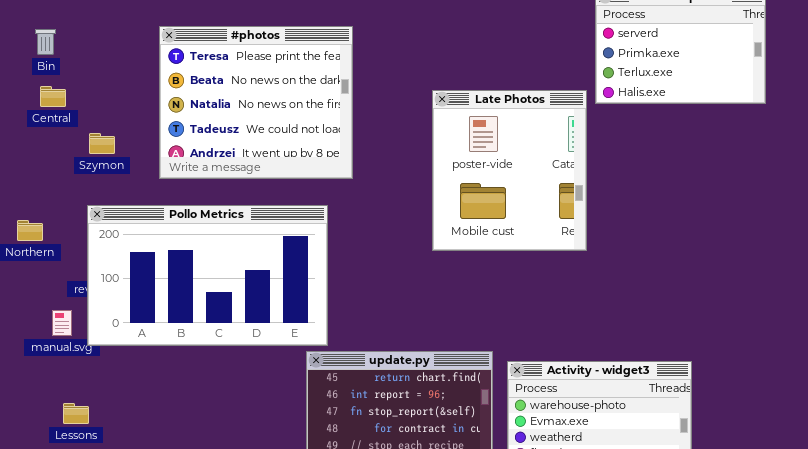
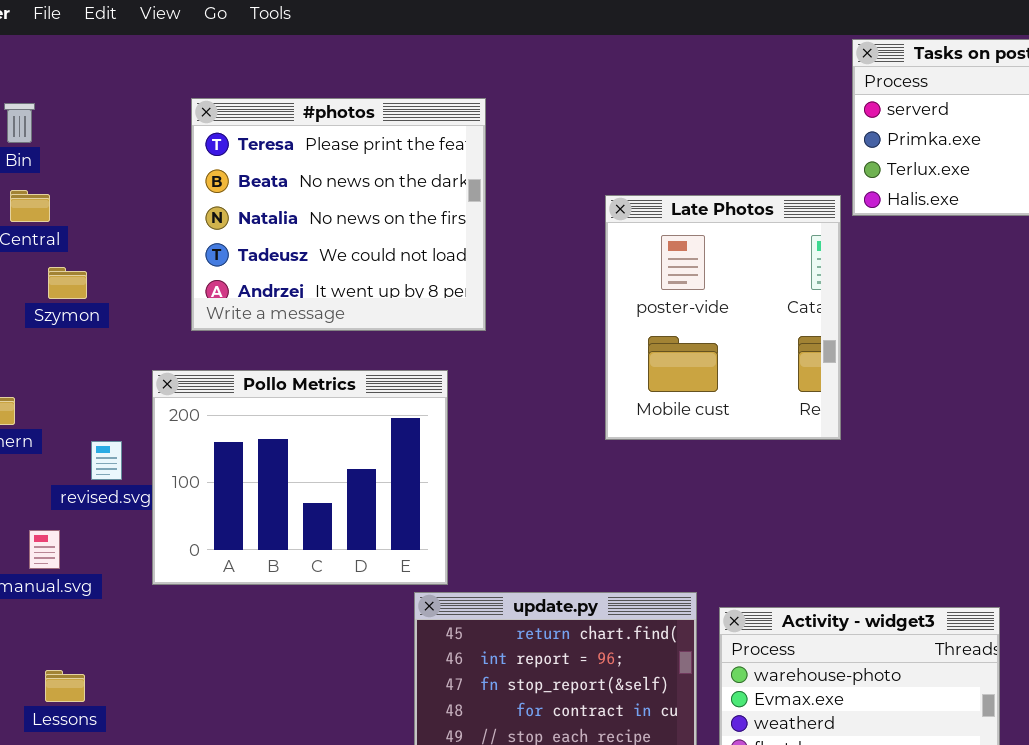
Szymon: [89,133,115,154] -> [48,267,87,299], moved
Pollo Metrics: [87,205,328,346] -> [152,370,448,585], resized

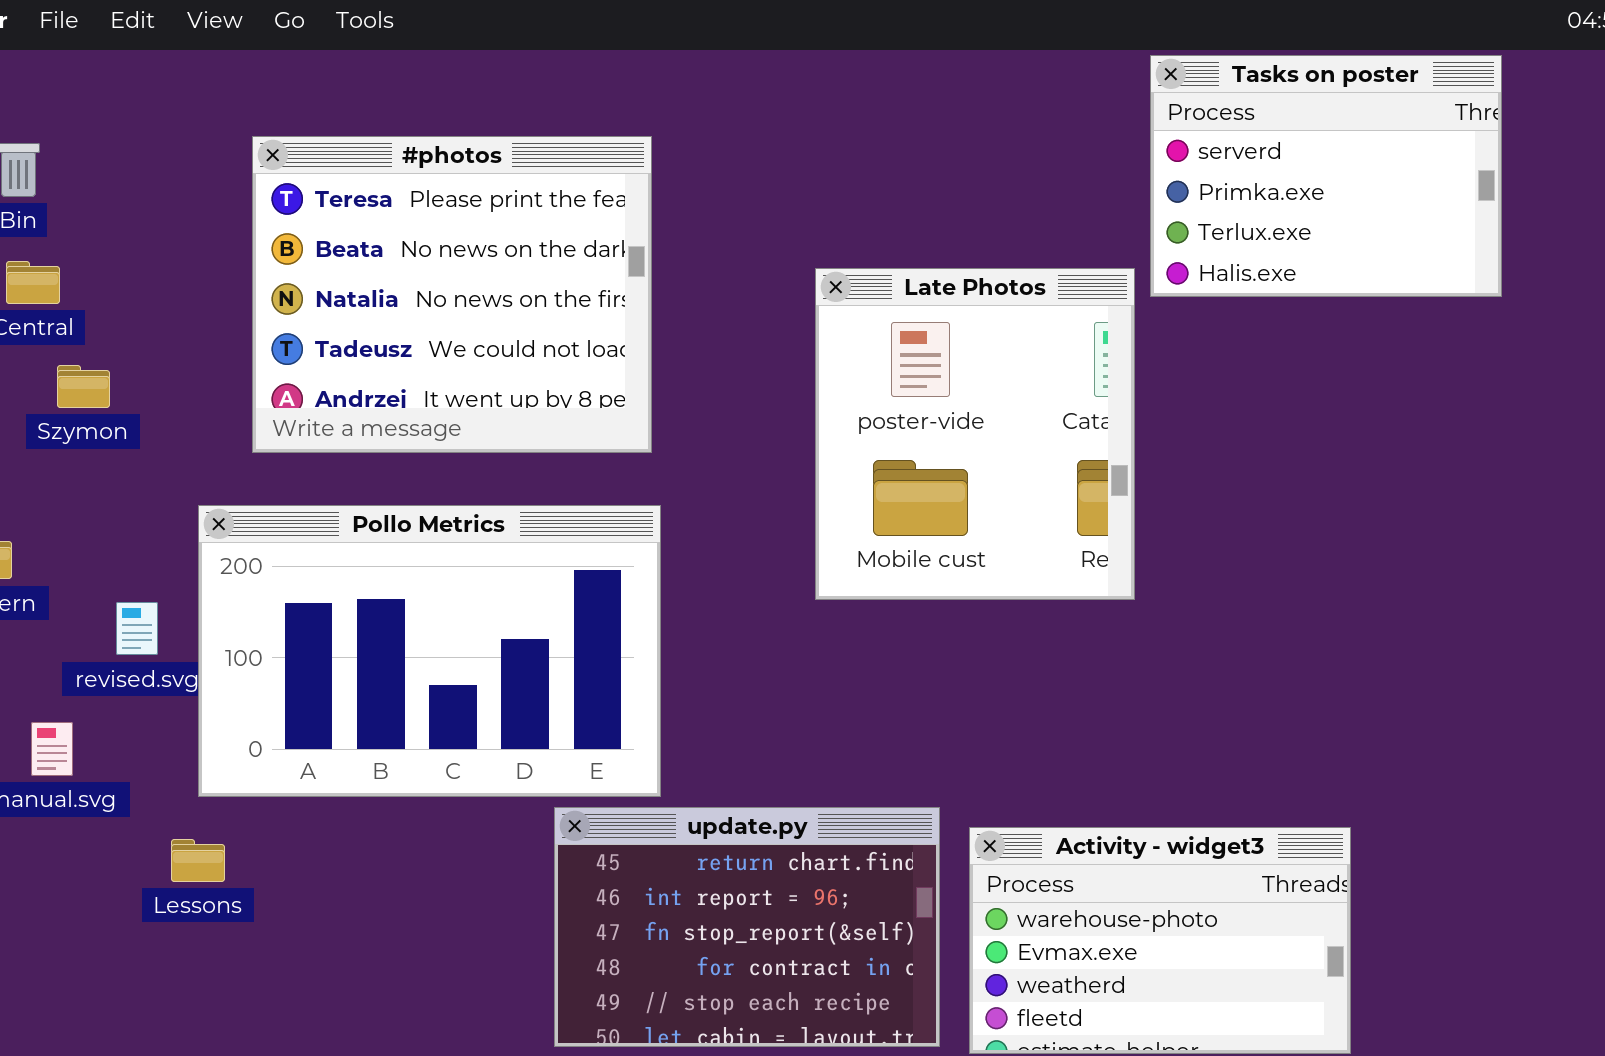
Pollo Metrics: [152,370,448,585] -> [198,505,661,797], resized
Lessons: [45,670,85,702] -> [171,839,225,882], moved

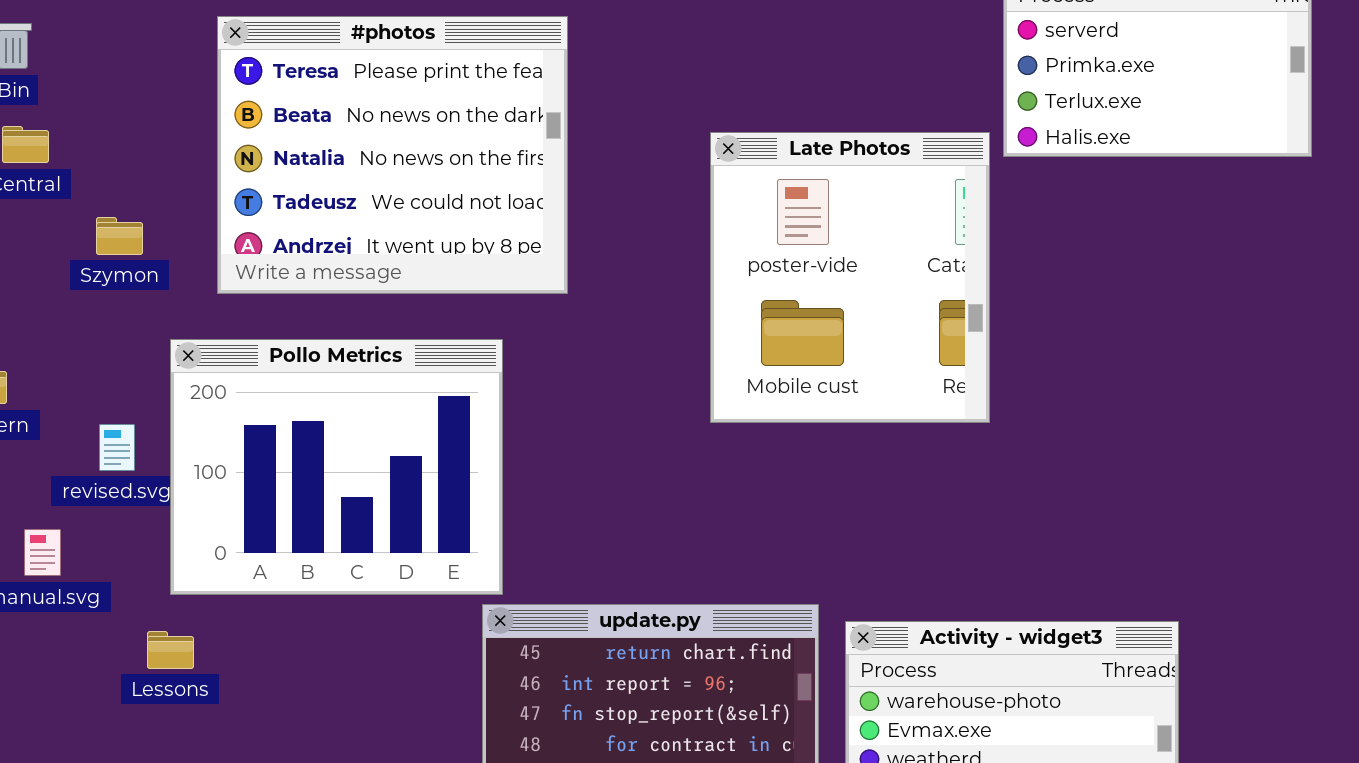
Szymon: [57,365,110,408] -> [96,217,143,255], moved
Pollo Metrics: [198,505,661,797] -> [170,339,503,595], resized

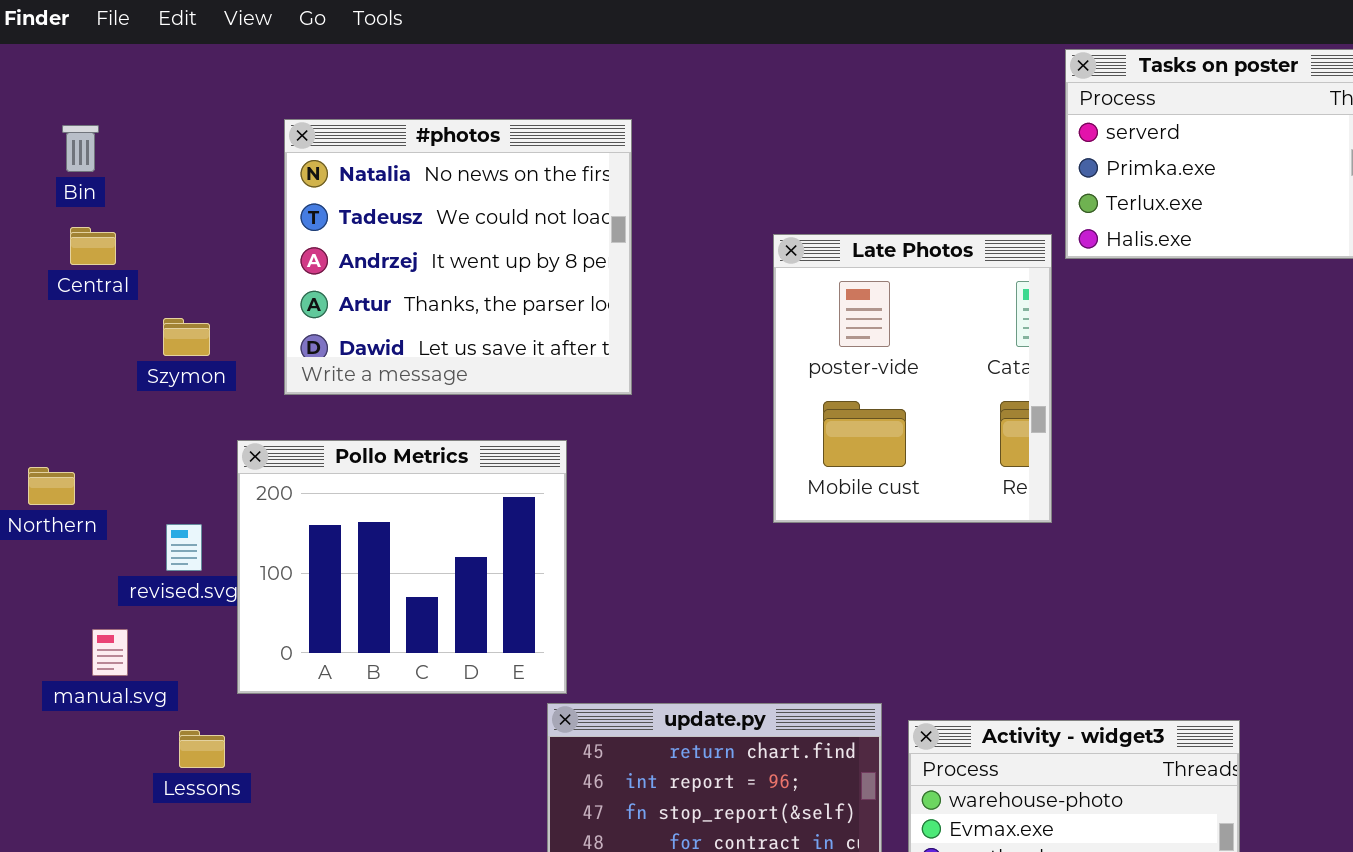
#photos: [217,16,568,294] -> [284,119,632,395], scrolled down 2 rows
Lessons: [147,631,194,669] -> [179,730,225,768], moved

